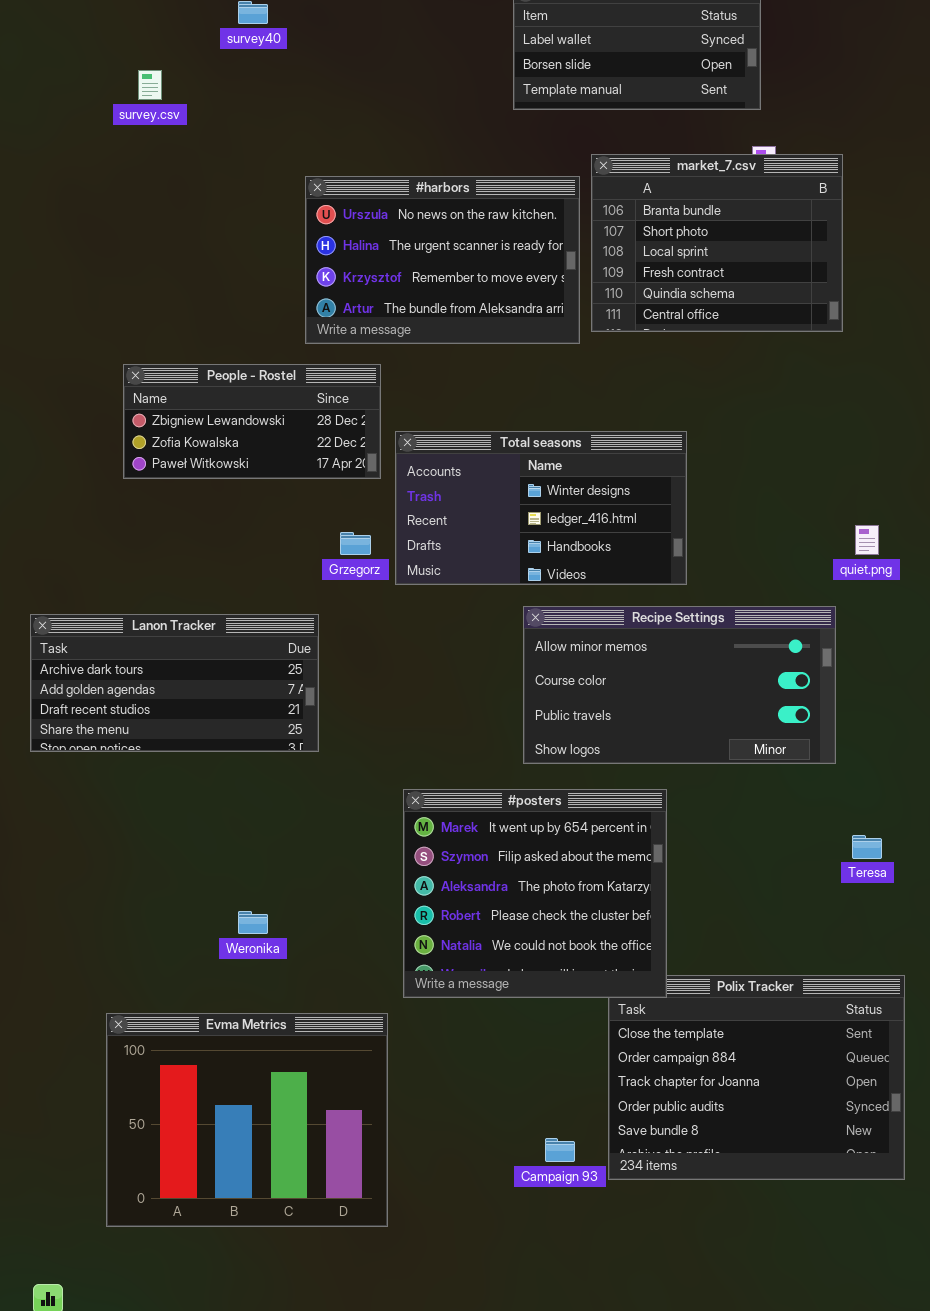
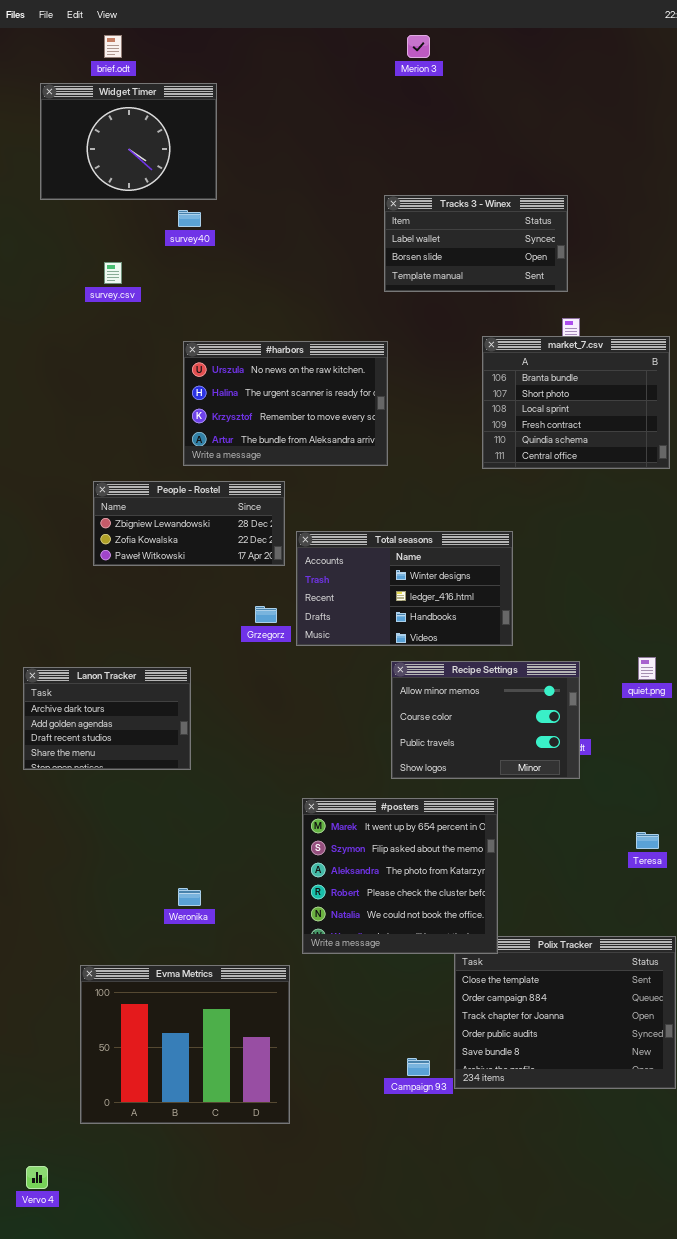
market_7.csv: [591,154,843,332] -> [482,336,670,469], moved
#harbors: [305,176,580,344] -> [183,341,388,466], moved
quiet.png: [855,525,879,555] -> [638,657,656,680], moved
Recipe Settings: [523,606,836,764] -> [391,661,580,779], resized
Lanon Tracker: [30,614,319,752] -> [23,667,191,770], resized

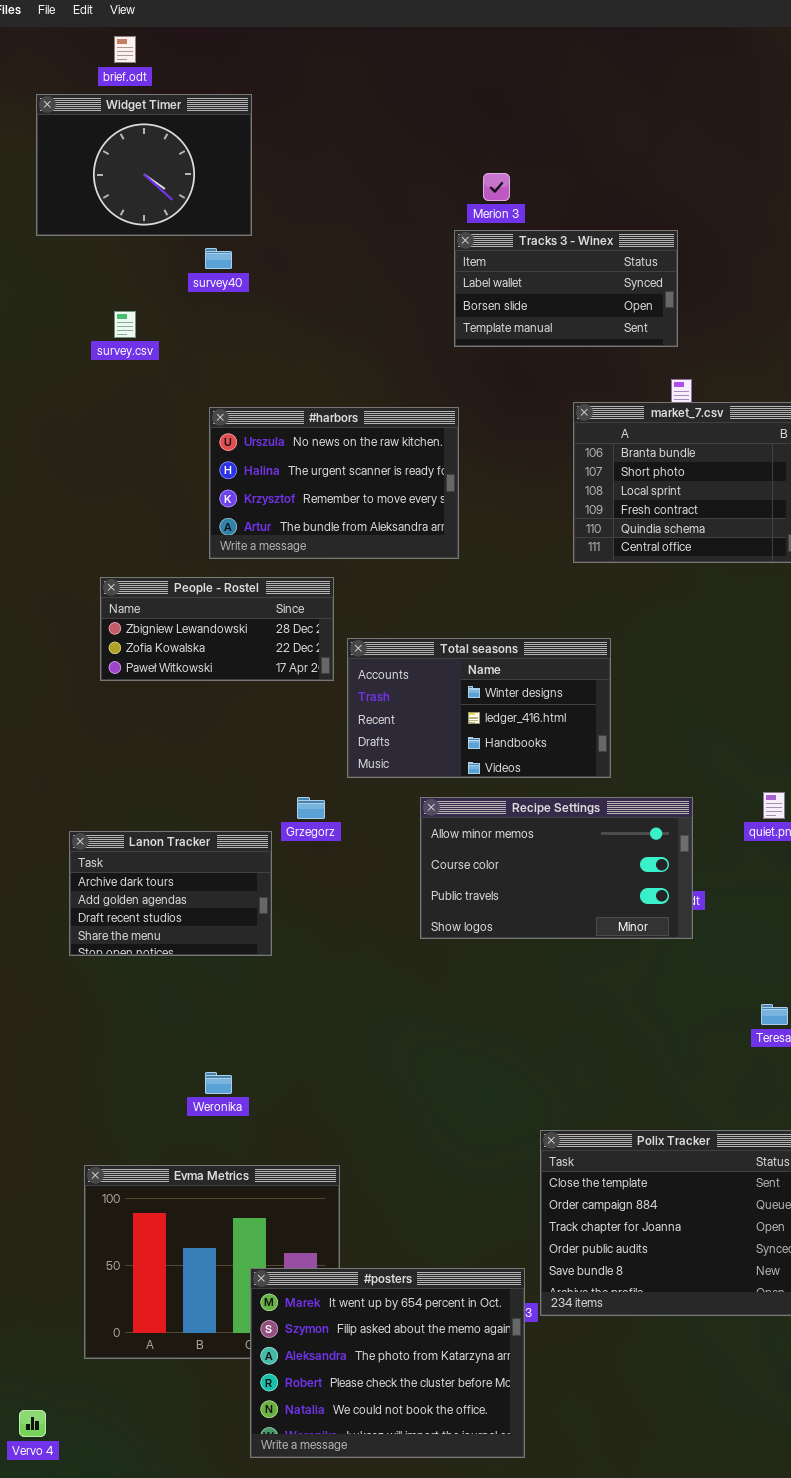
Merion 3: [407,35,430,58] -> [483,173,510,201], moved
Grzegorz: [255,606,277,623] -> [297,797,325,819], moved
Recipe Settings: [391,661,580,779] -> [420,797,693,939], resized
Lanon Tracker: [23,667,191,770] -> [69,831,272,956], moved
#posters: [302,798,498,954] -> [250,1268,525,1458], moved, resized

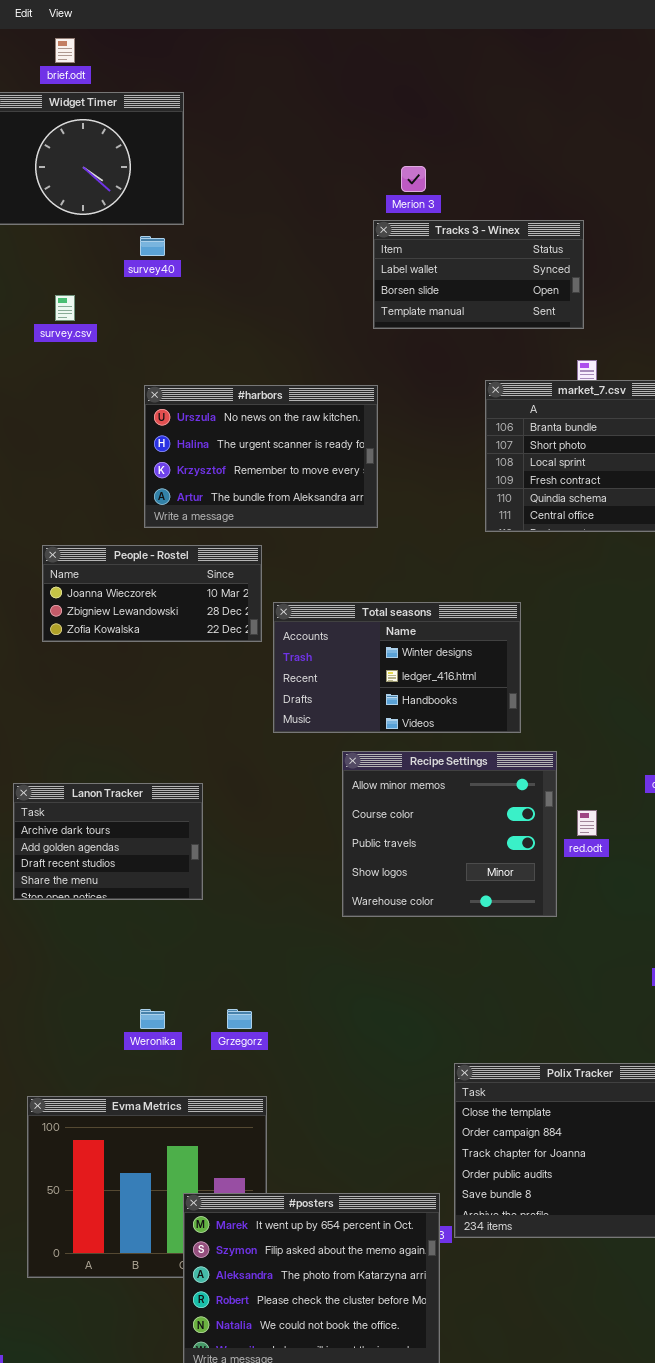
People - Rostel: [100,577,334,681] -> [42,545,262,642], scrolled up 1 row
Recipe Settings: [420,797,693,939] -> [342,751,557,917], resized
Grzegorz: [297,797,325,819] -> [227,1009,252,1029], moved

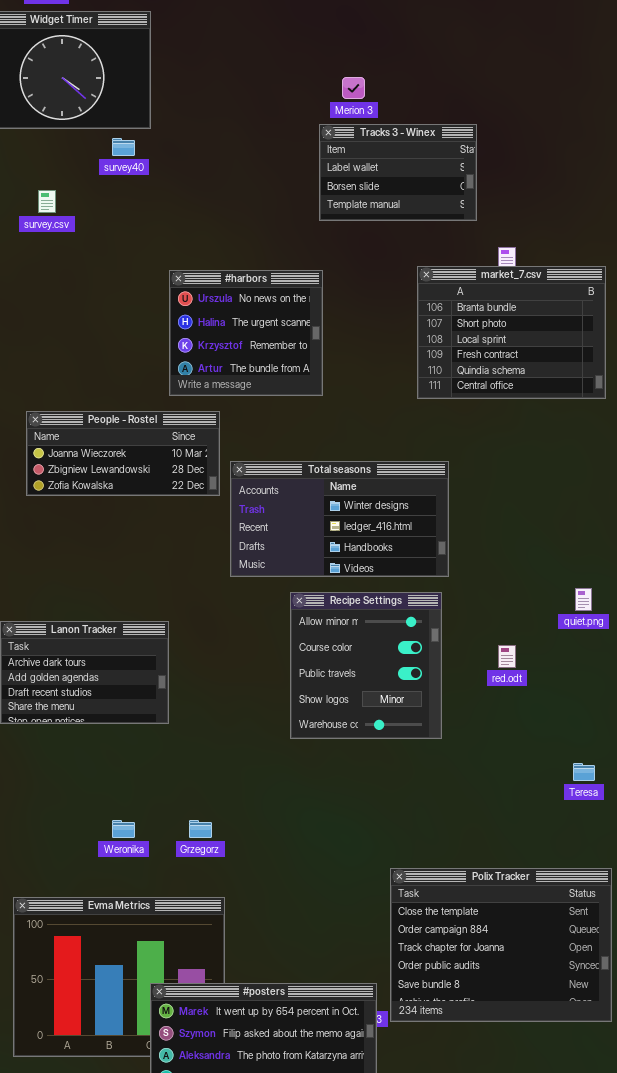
Tracks 3 - Winex: [373,220,584,329] -> [319,124,477,221], resized
#harbors: [144,385,378,528] -> [169,270,323,396], resized
Recipe Settings: [342,751,557,917] -> [290,592,442,739], resized

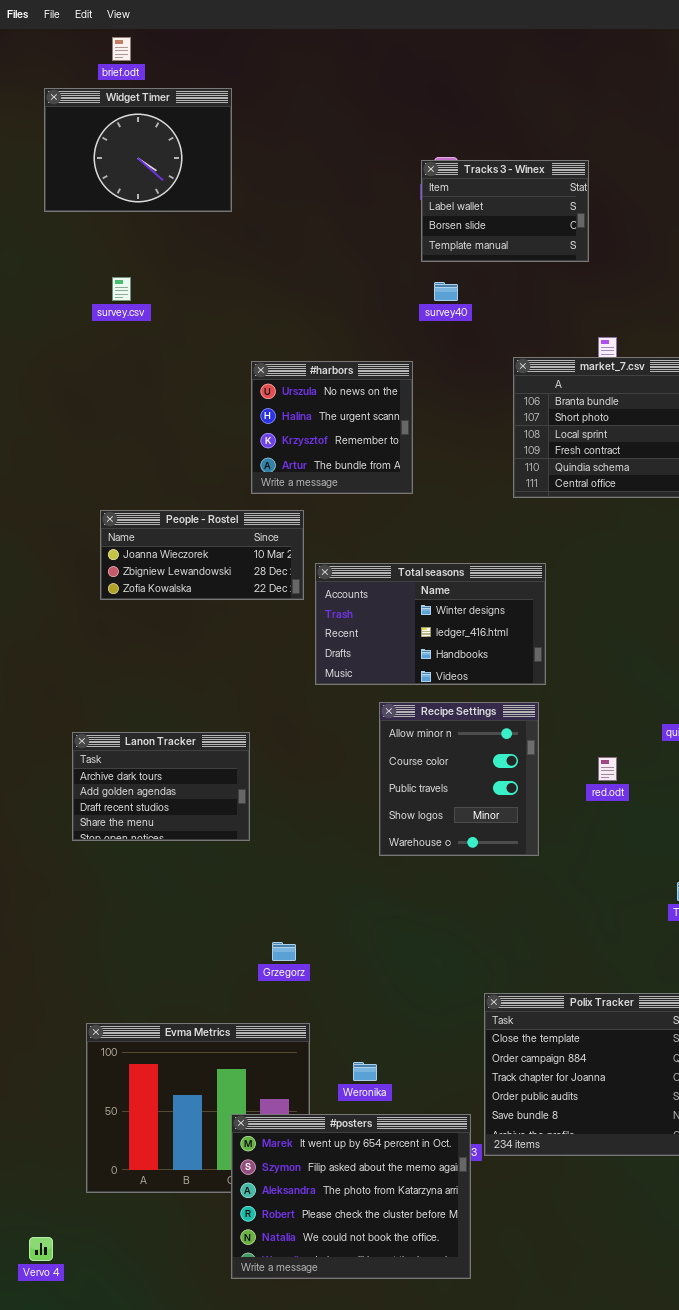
Tracks 3 - Winex: [319,124,477,221] -> [421,160,589,262], moved
survey40: [112,138,135,156] -> [434,282,458,301], moved
Weronika: [112,820,135,838] -> [353,1062,377,1081], moved

